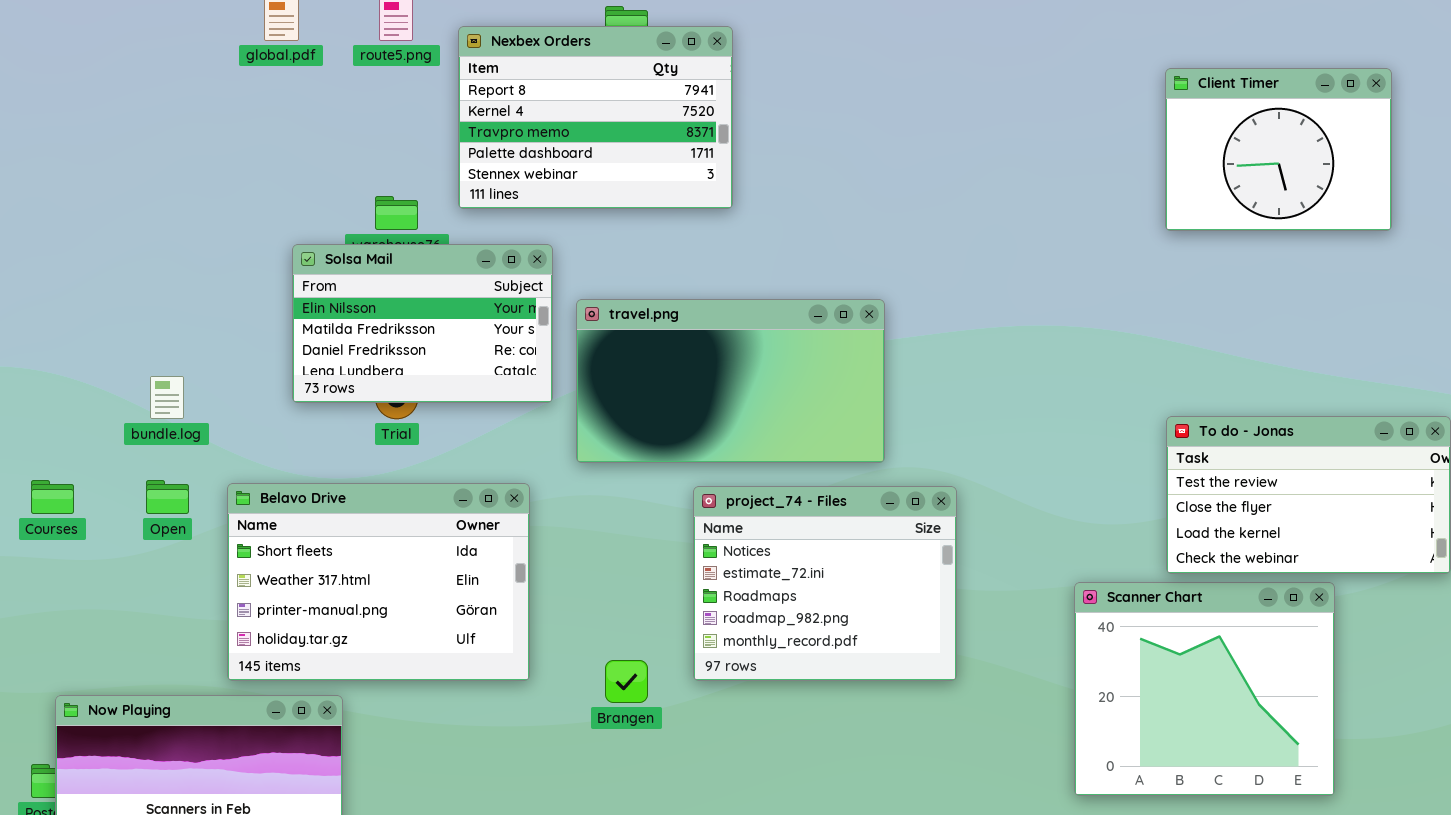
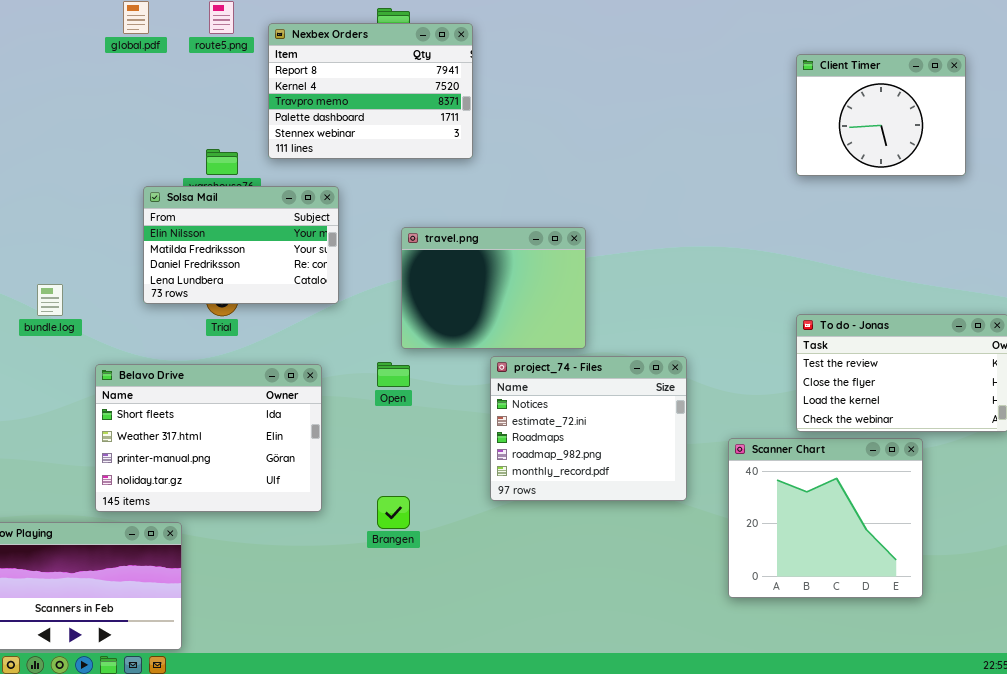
travel.png: [576,299,885,463] -> [401,227,586,349], resized
Open: [146,480,189,514] -> [377,362,410,387], moved
project_74 - Files: [693,486,957,681] -> [490,356,687,501], moved

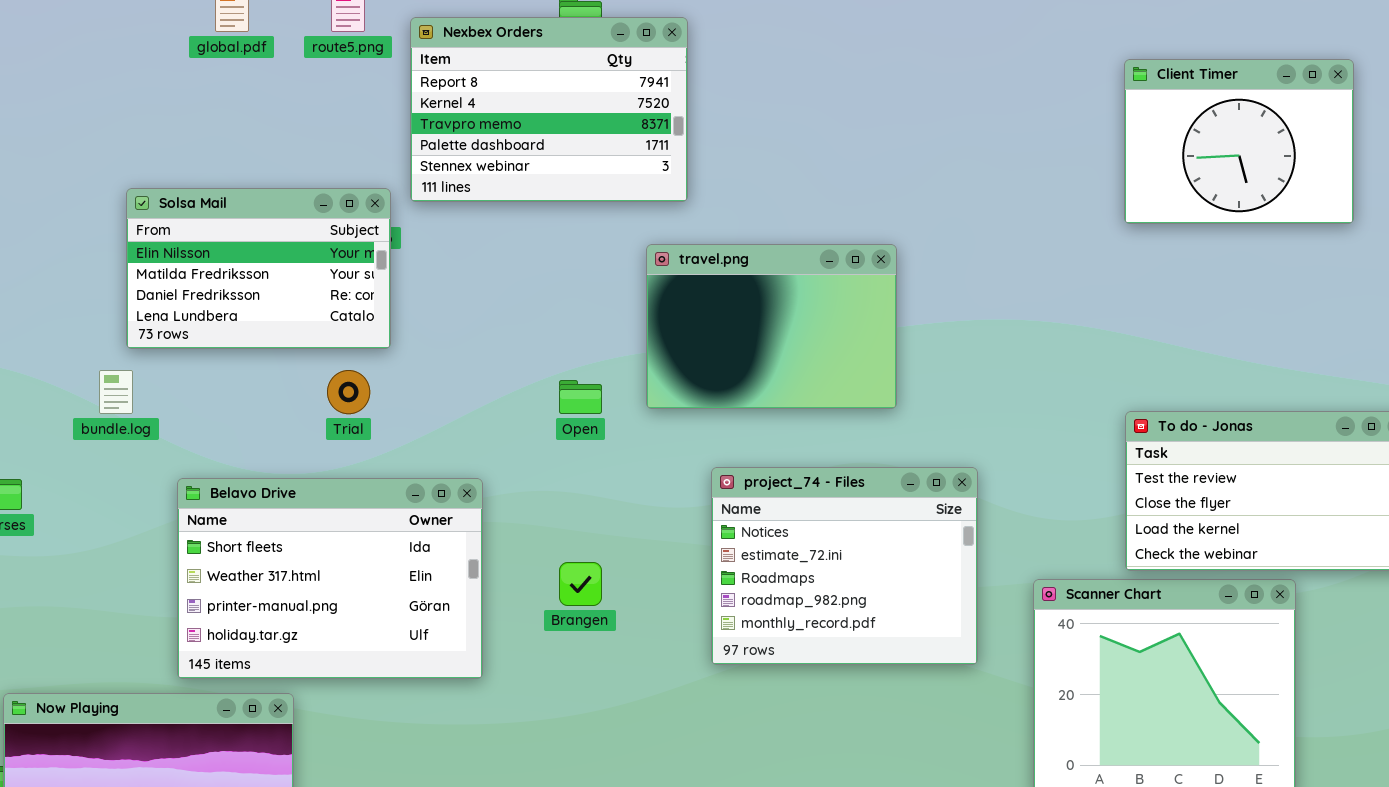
Solsa Mail: [143,186,339,304] -> [126,188,391,349], moved
travel.png: [401,227,586,349] -> [646,244,897,409], moved
Open: [377,362,410,387] -> [559,380,602,414], moved
Brangen: [377,496,410,529] -> [559,562,602,606], moved

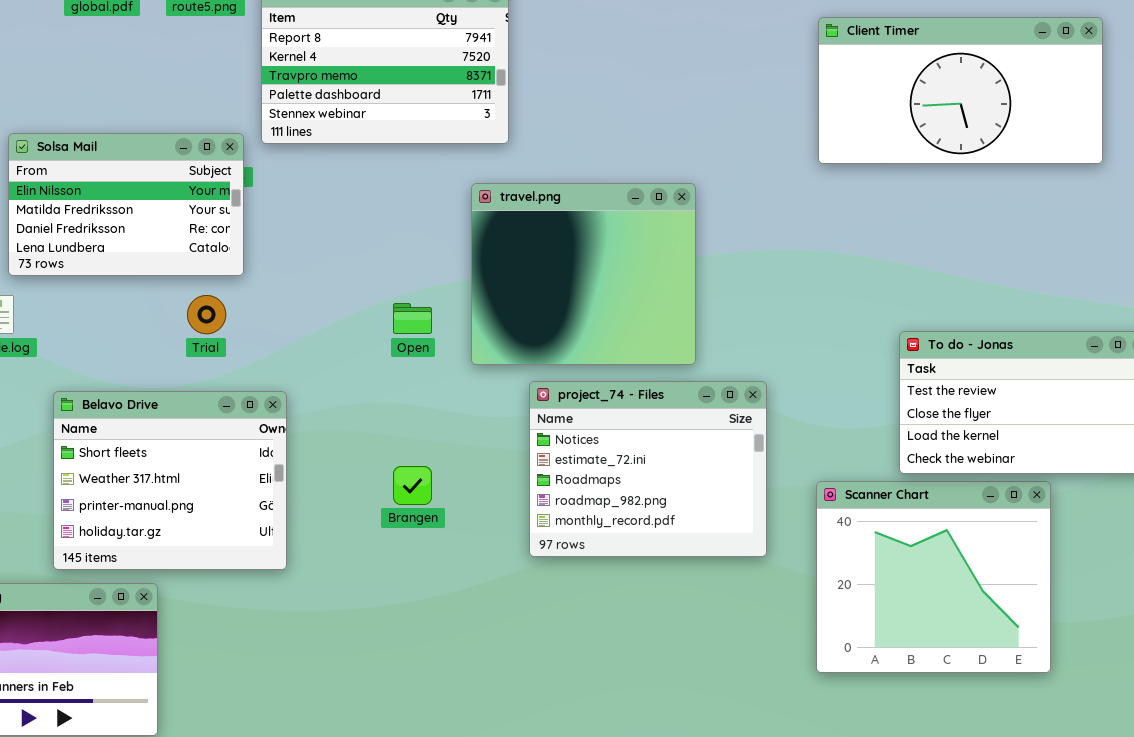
Client Timer: [1124,59,1354,224] -> [818,17,1103,164], resized
travel.png: [646,244,897,409] -> [471,183,696,365], resized
Belavo Drive: [177,478,483,679] -> [53,391,287,570], resized

